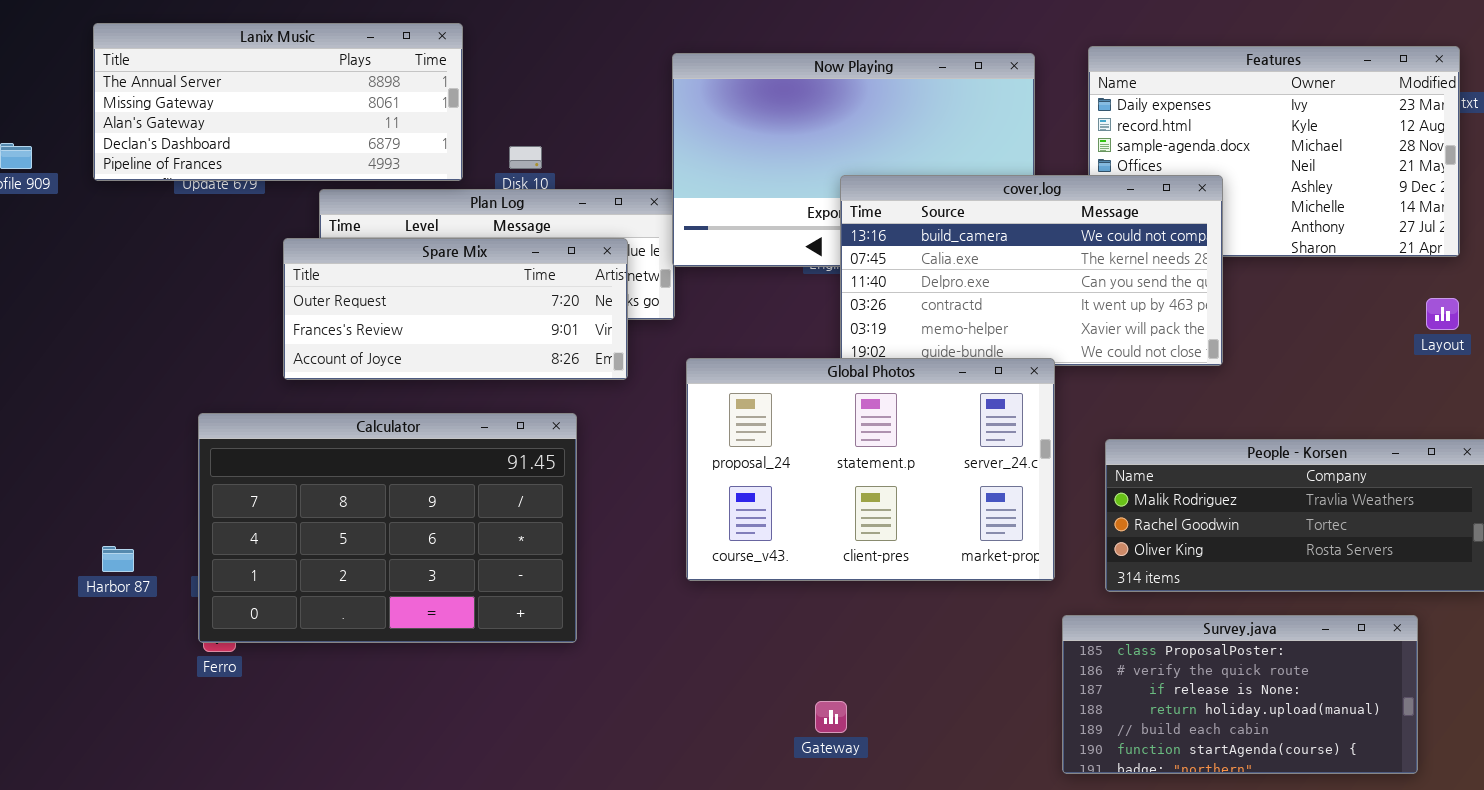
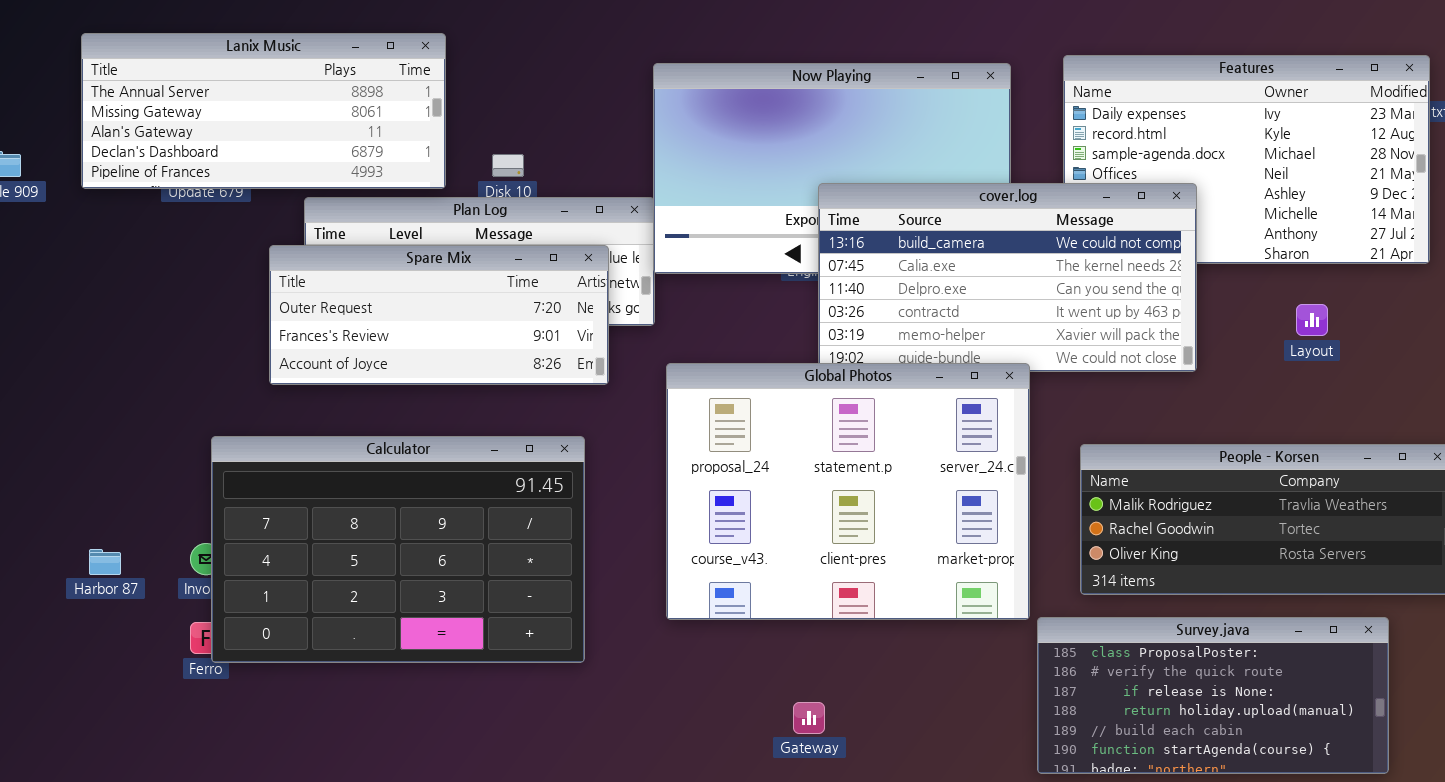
Layout: [1426,298,1459,330] -> [1296,304,1328,336], moved
Global Photos: [686,358,1055,581] -> [666,363,1030,620], resized
Calculator: [198,413,577,643] -> [211,436,585,663], moved

